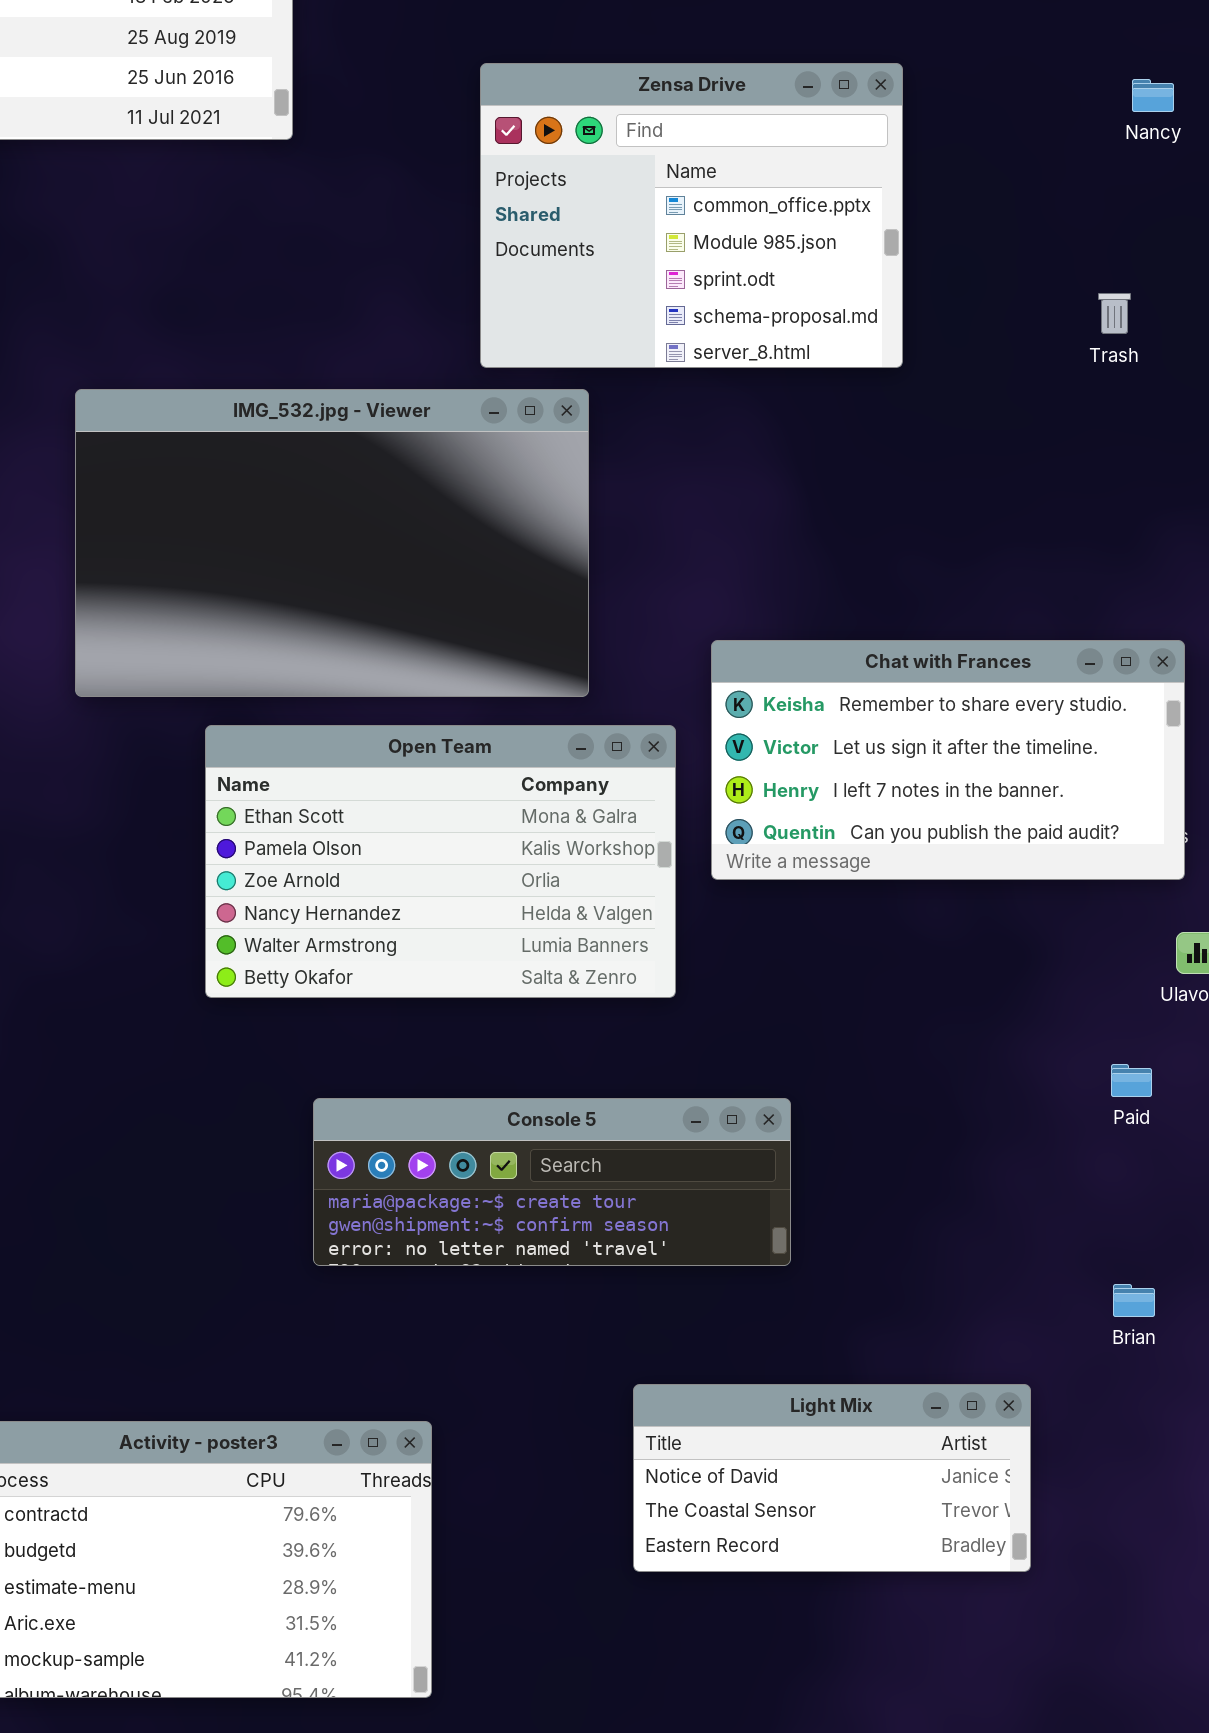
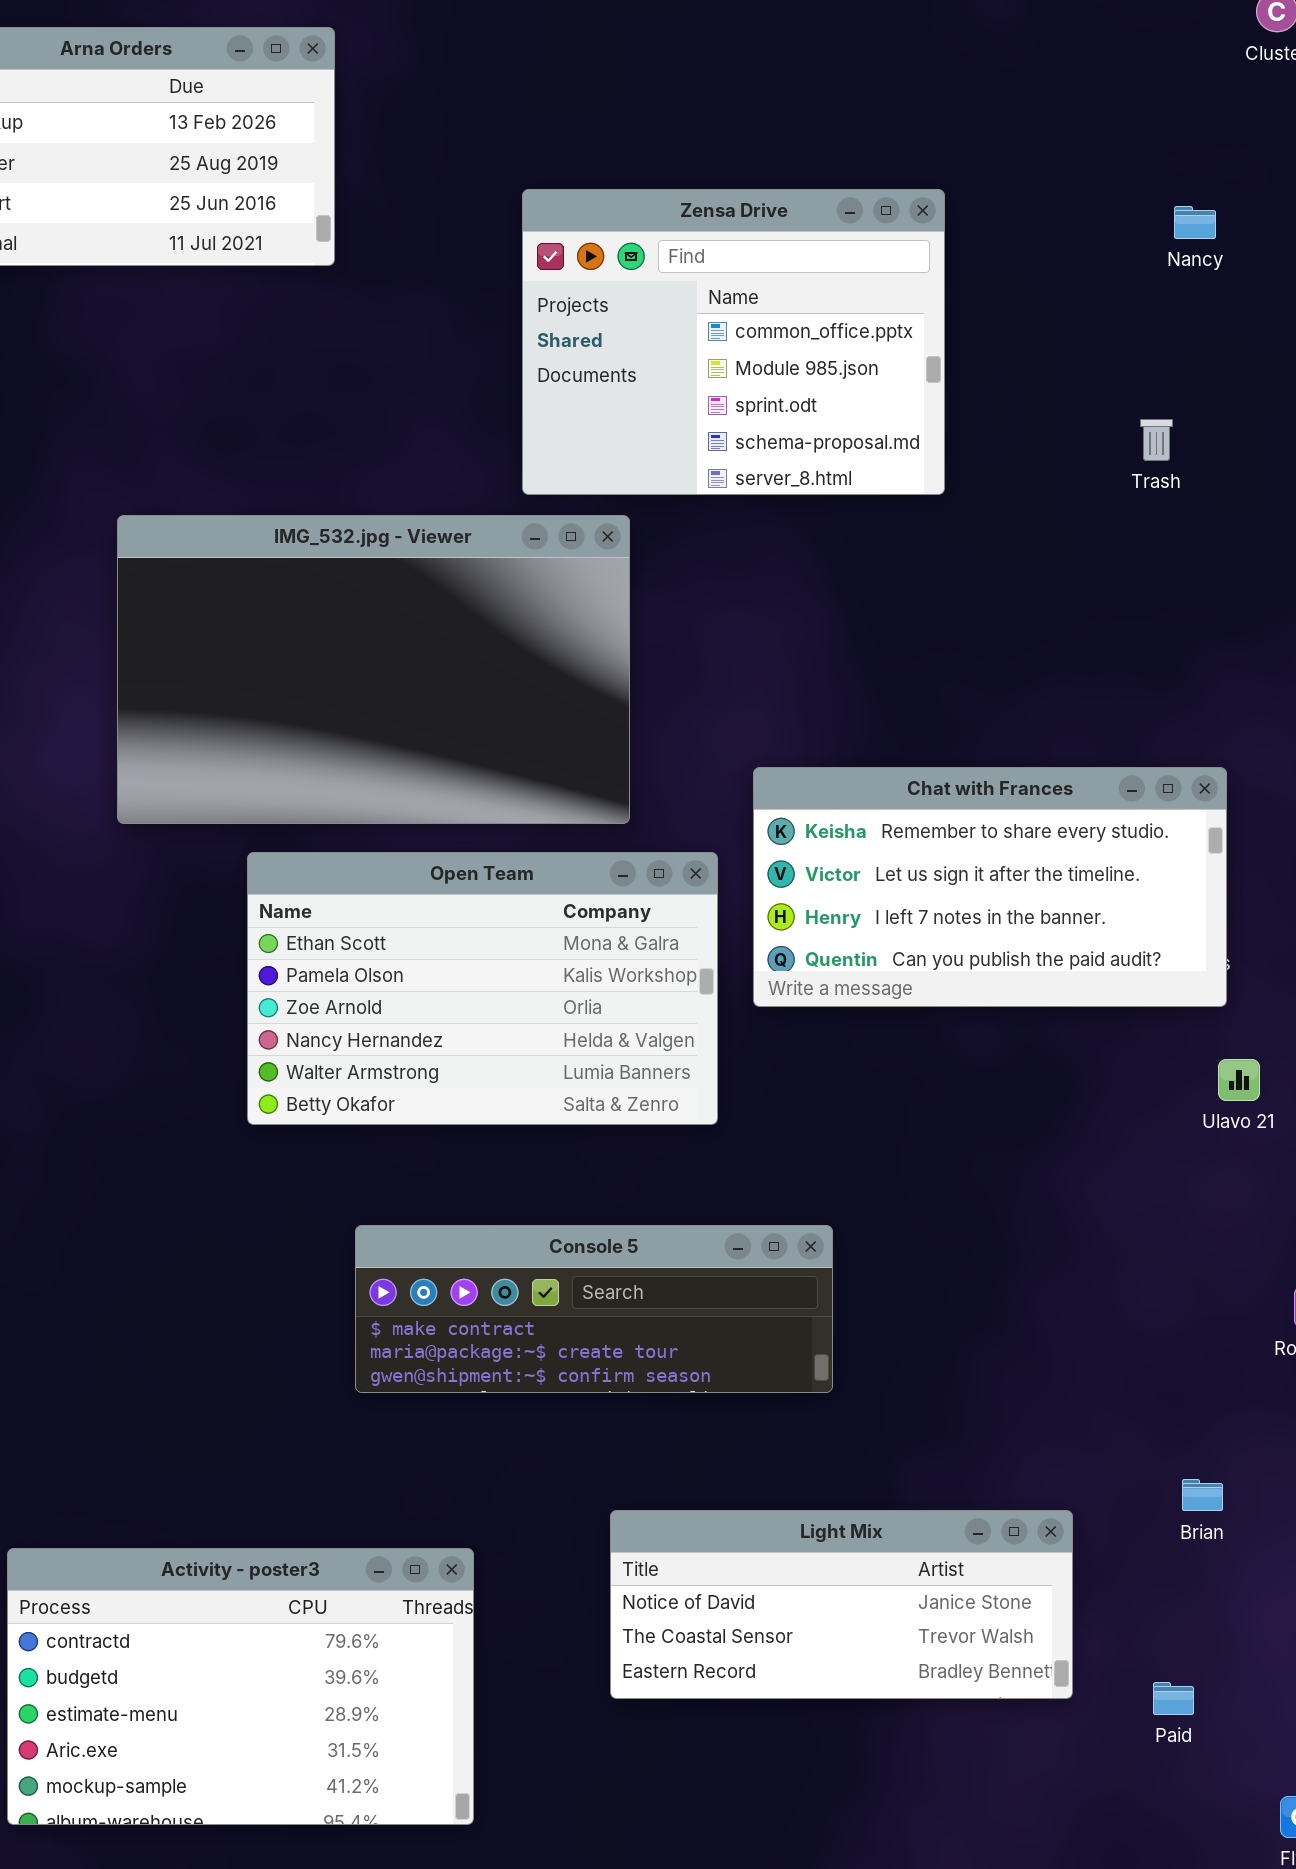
Paid: [1111,1064,1152,1097] -> [1153,1682,1194,1715], moved
Console 5: [313,1098,791,1266] -> [355,1225,833,1393], scrolled up 1 row
Brian: [1113,1284,1155,1317] -> [1182,1479,1223,1511], moved
Light Mix: [633,1384,1031,1572] -> [610,1510,1073,1699], resized

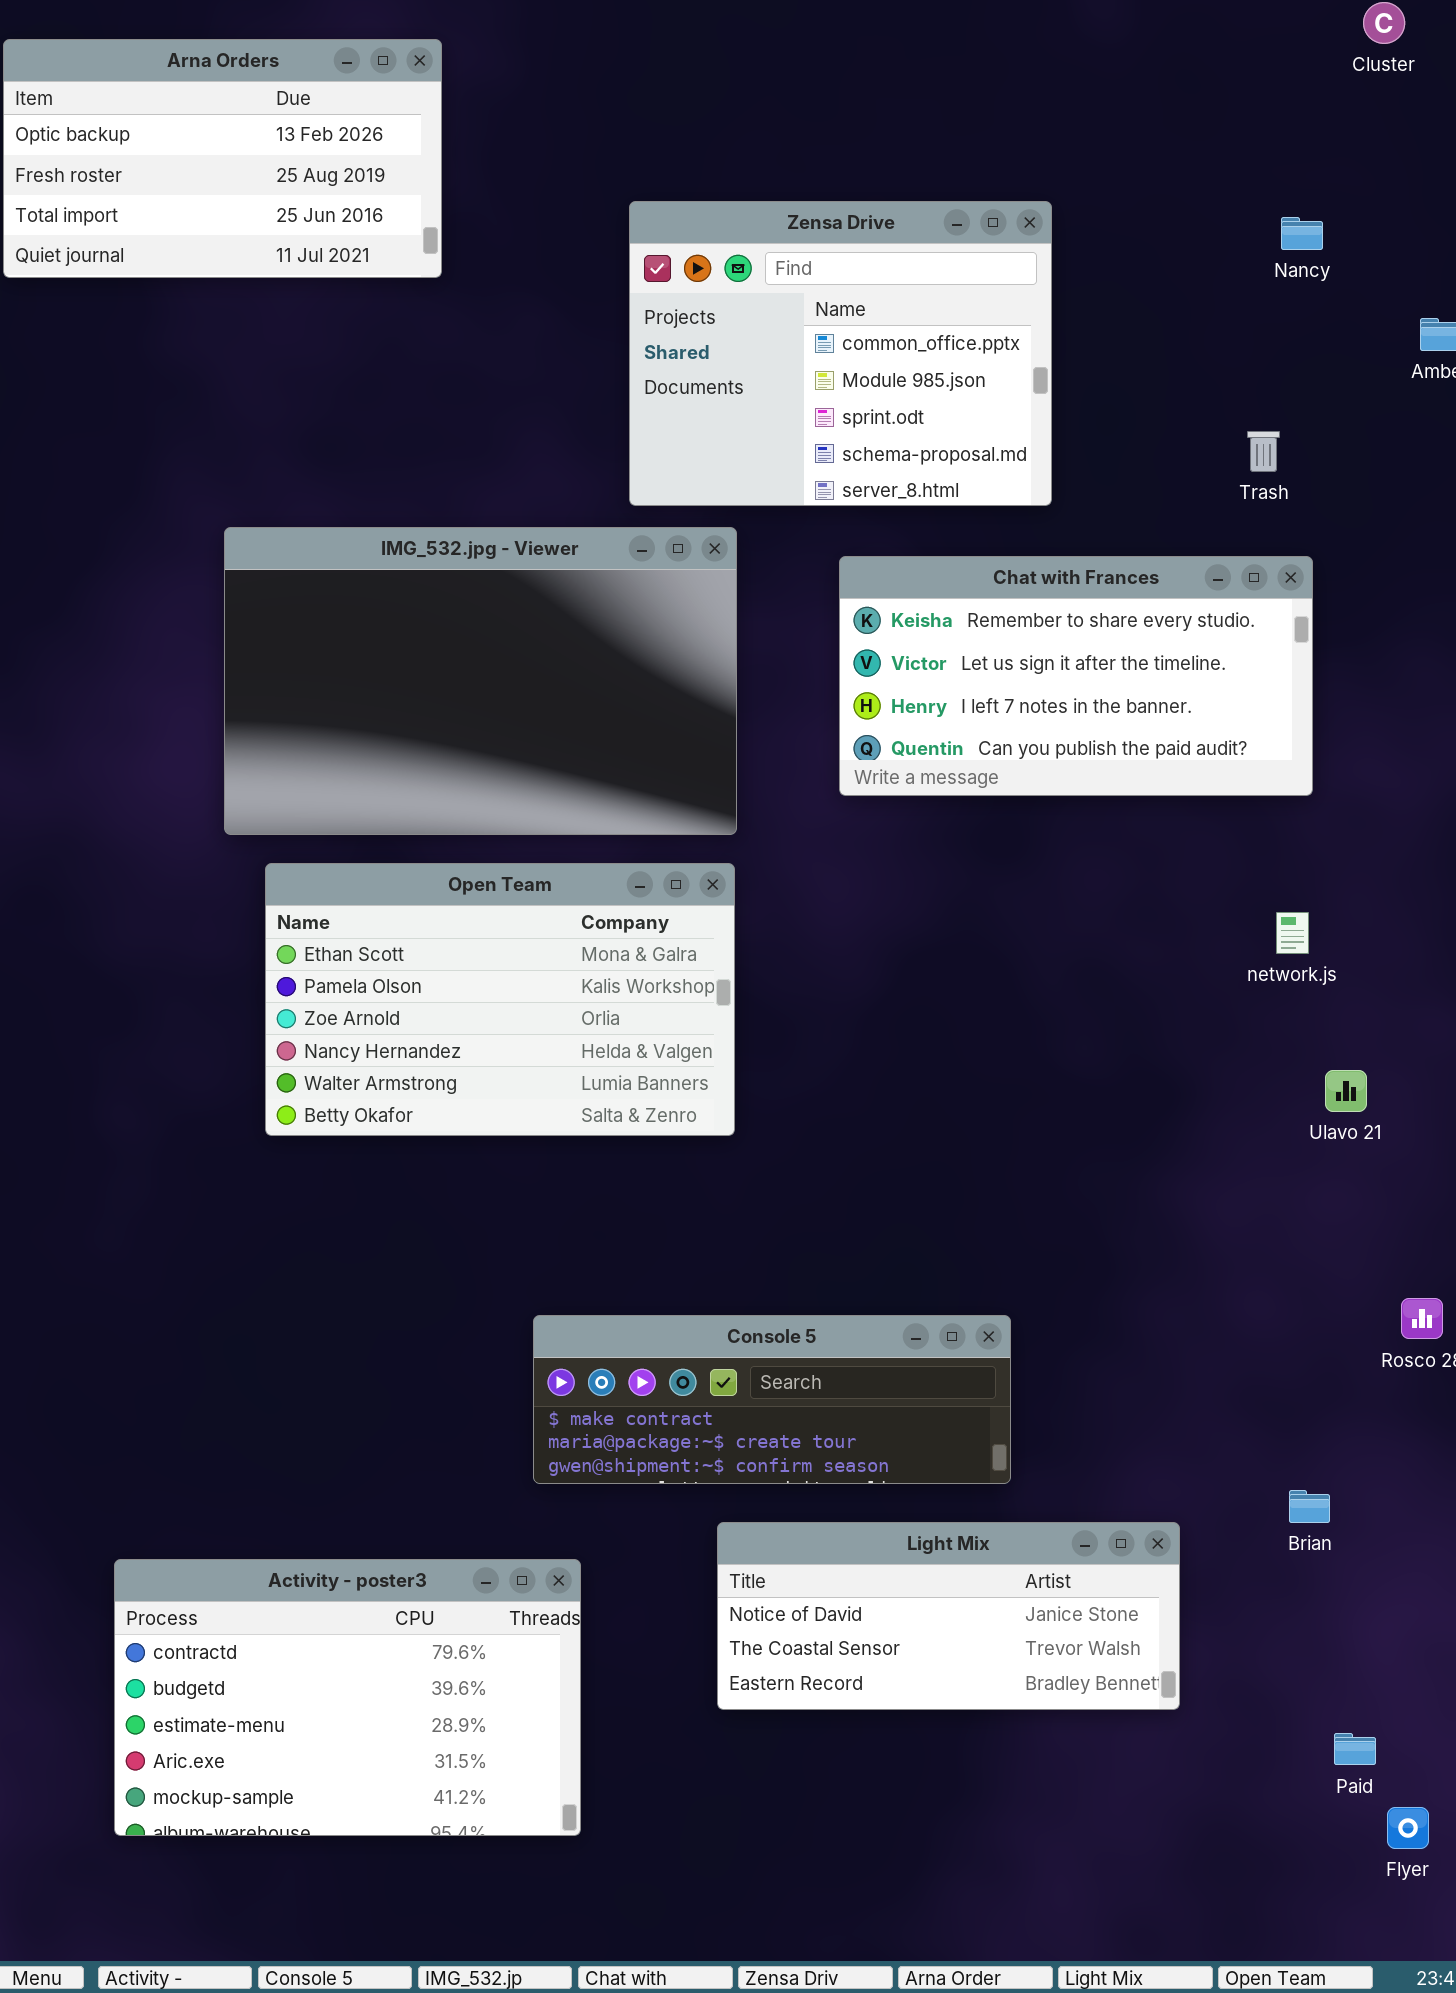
Chat with Frances: [753,767,1227,1007] -> [839,556,1313,796], moved
Open Team: [247,852,718,1125] -> [265,863,735,1136], moved
Console 5: [355,1225,833,1393] -> [533,1315,1011,1484], moved
Paid: [1153,1682,1194,1715] -> [1334,1733,1376,1765], moved

